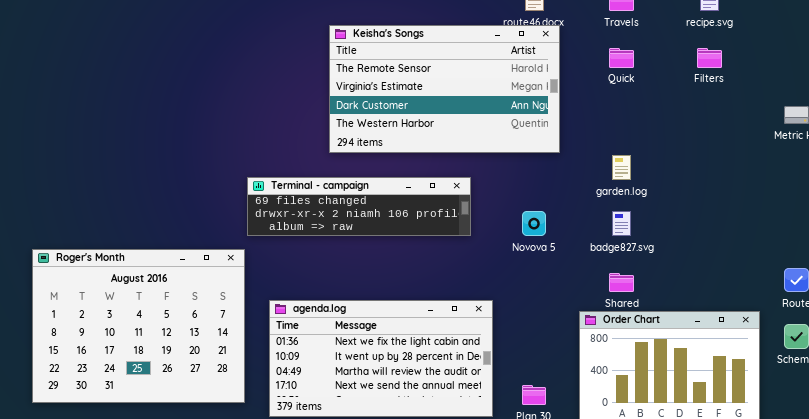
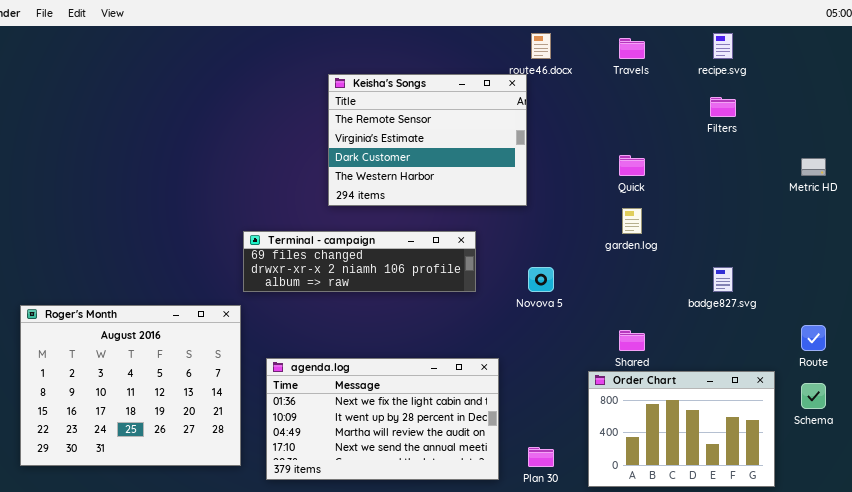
Keisha's Songs: [329,25,560,153] -> [328,74,527,206], resized
Quick: [609,48,634,68] -> [619,155,645,176], moved
badge827.svg: [612,211,631,236] -> [713,267,733,292], moved

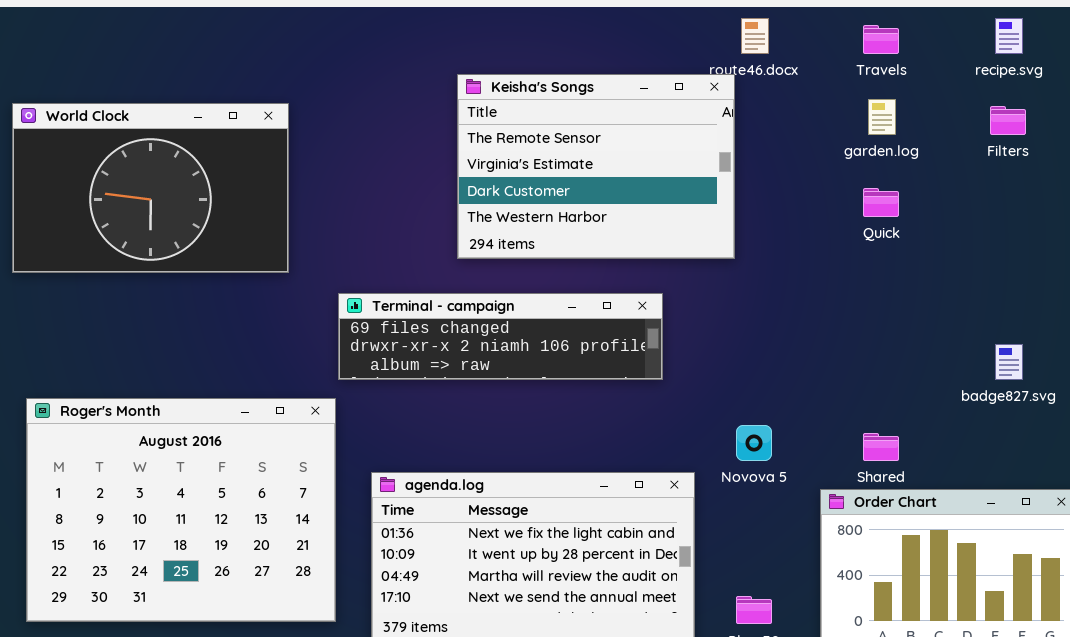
World Clock: none -> [12,103,289,273], opened
garden.log: [622,208,642,234] -> [868,99,896,135], moved
Novova 5: [528,267,554,292] -> [736,425,772,461], moved

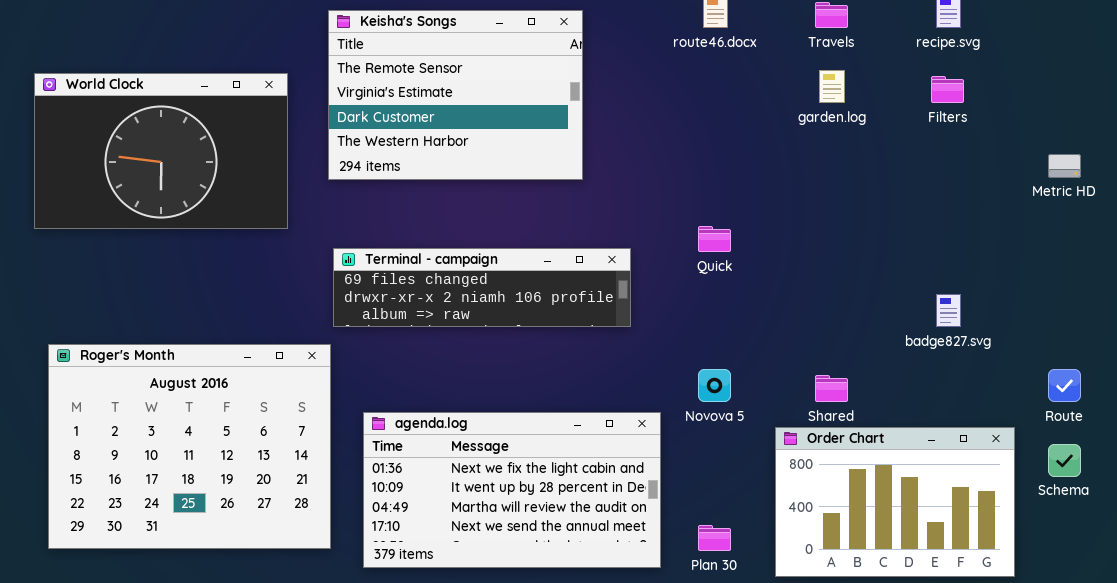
Keisha's Songs: [457,74,735,259] -> [328,10,583,180], moved
Quick: [863,188,899,217] -> [698,226,731,252], moved

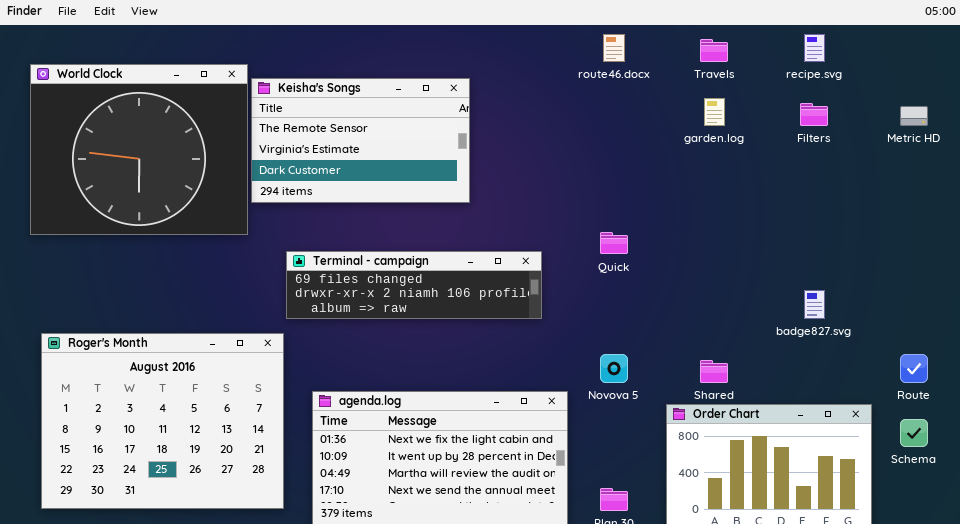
Keisha's Songs: [328,10,583,180] -> [251,78,470,203], moved, resized
World Clock: [34,73,288,229] -> [30,64,248,235], resized
Metric HD: [1048,154,1081,178] -> [900,106,928,126], moved

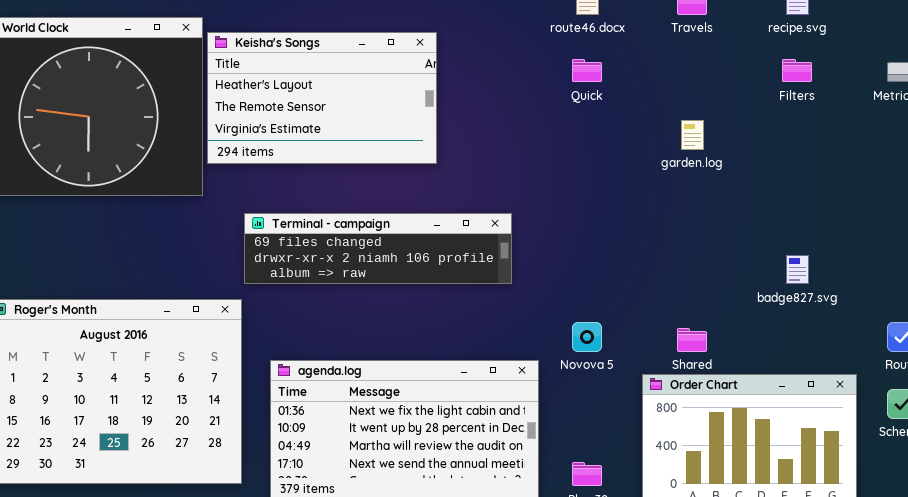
Keisha's Songs: [251,78,470,203] -> [207,32,437,164], scrolled up 1 row
garden.log: [704,98,725,126] -> [681,120,704,150], moved
Quick: [600,232,628,254] -> [572,59,602,82], moved

